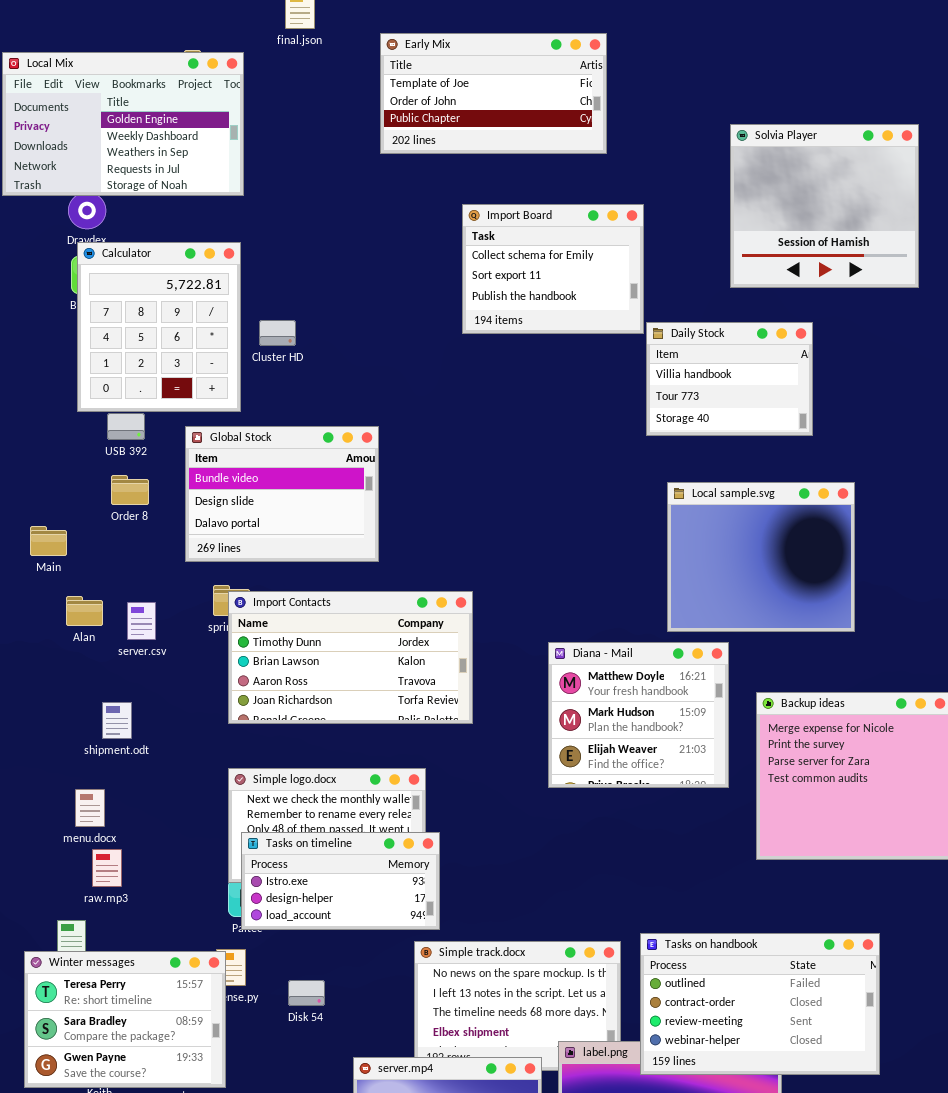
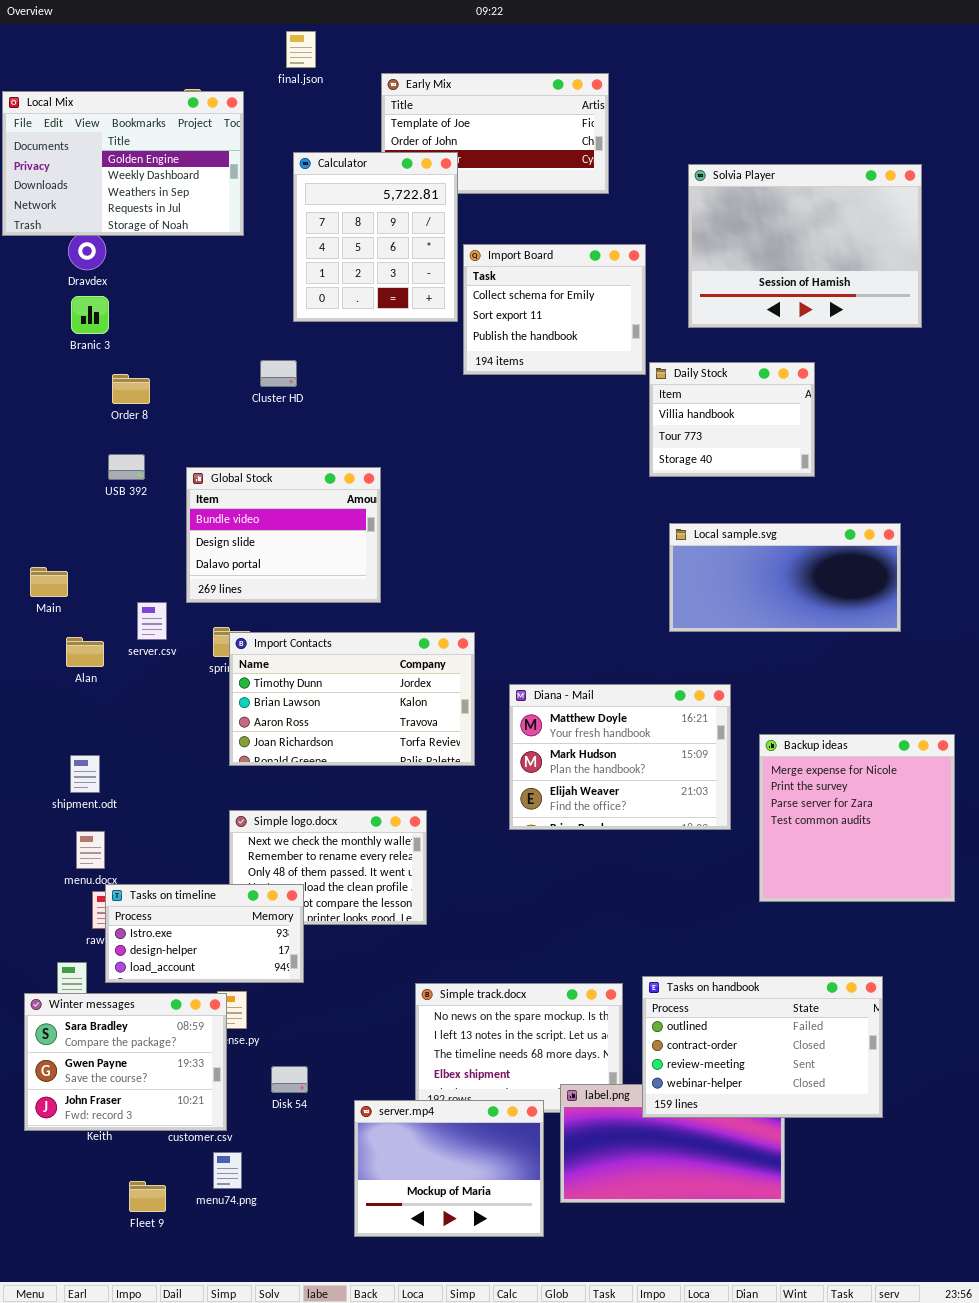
Solvia Player: [730,124,919,288] -> [688,164,922,328], resized
Calculator: [77,242,241,412] -> [293,152,458,322], moved
Order 8: [111,475,149,505] -> [112,374,150,404], moved
Local sample.svg: [667,482,855,632] -> [669,523,901,632], resized
server.csv: [127,602,156,640] -> [137,602,167,640], moved
Diana - Mail: [548,642,729,788] -> [509,684,731,830], resized
shipment.odt: [102,702,132,739] -> [70,755,100,793], moved
Tasks on timeline: [241,832,440,930] -> [105,884,304,983], moved
Winter messages: [24,951,226,1088] -> [24,993,227,1131], scrolled down 1 row
Disk 54: [288,980,325,1006] -> [271,1066,308,1093], moved

